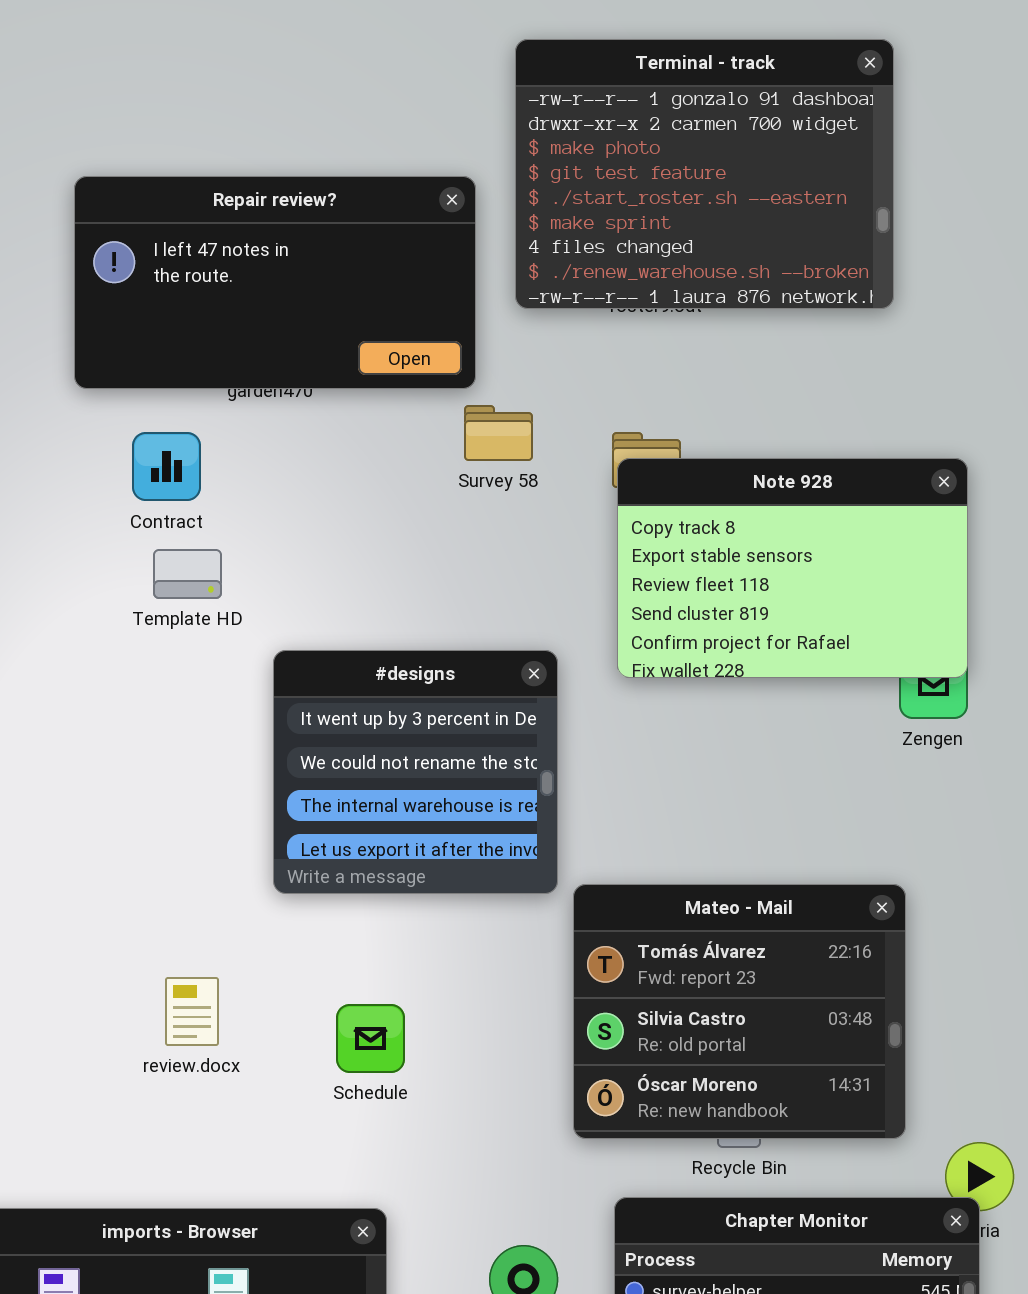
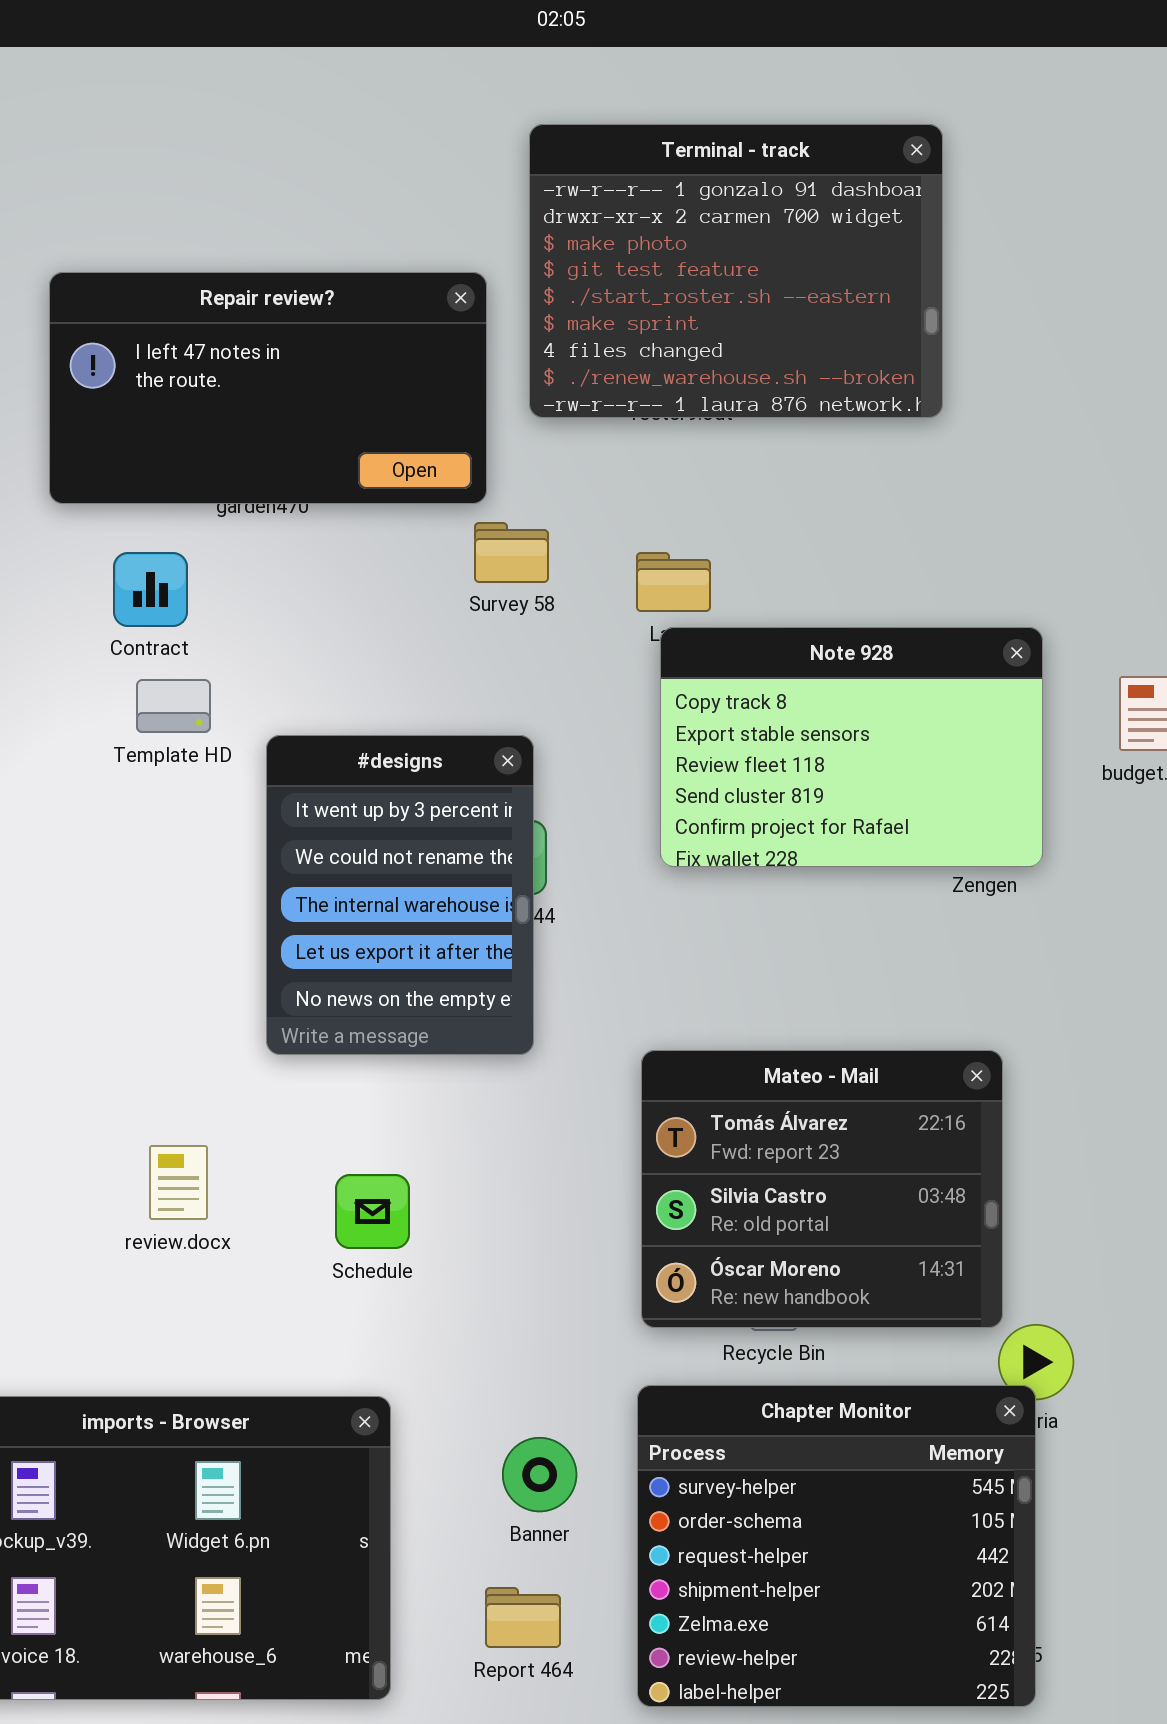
Note 928: [617,458,968,678] -> [660,627,1043,867], moved
#designs: [273,650,558,894] -> [266,735,534,1055], resized
Mateo - Mail: [573,884,906,1139] -> [641,1050,1003,1328], moved

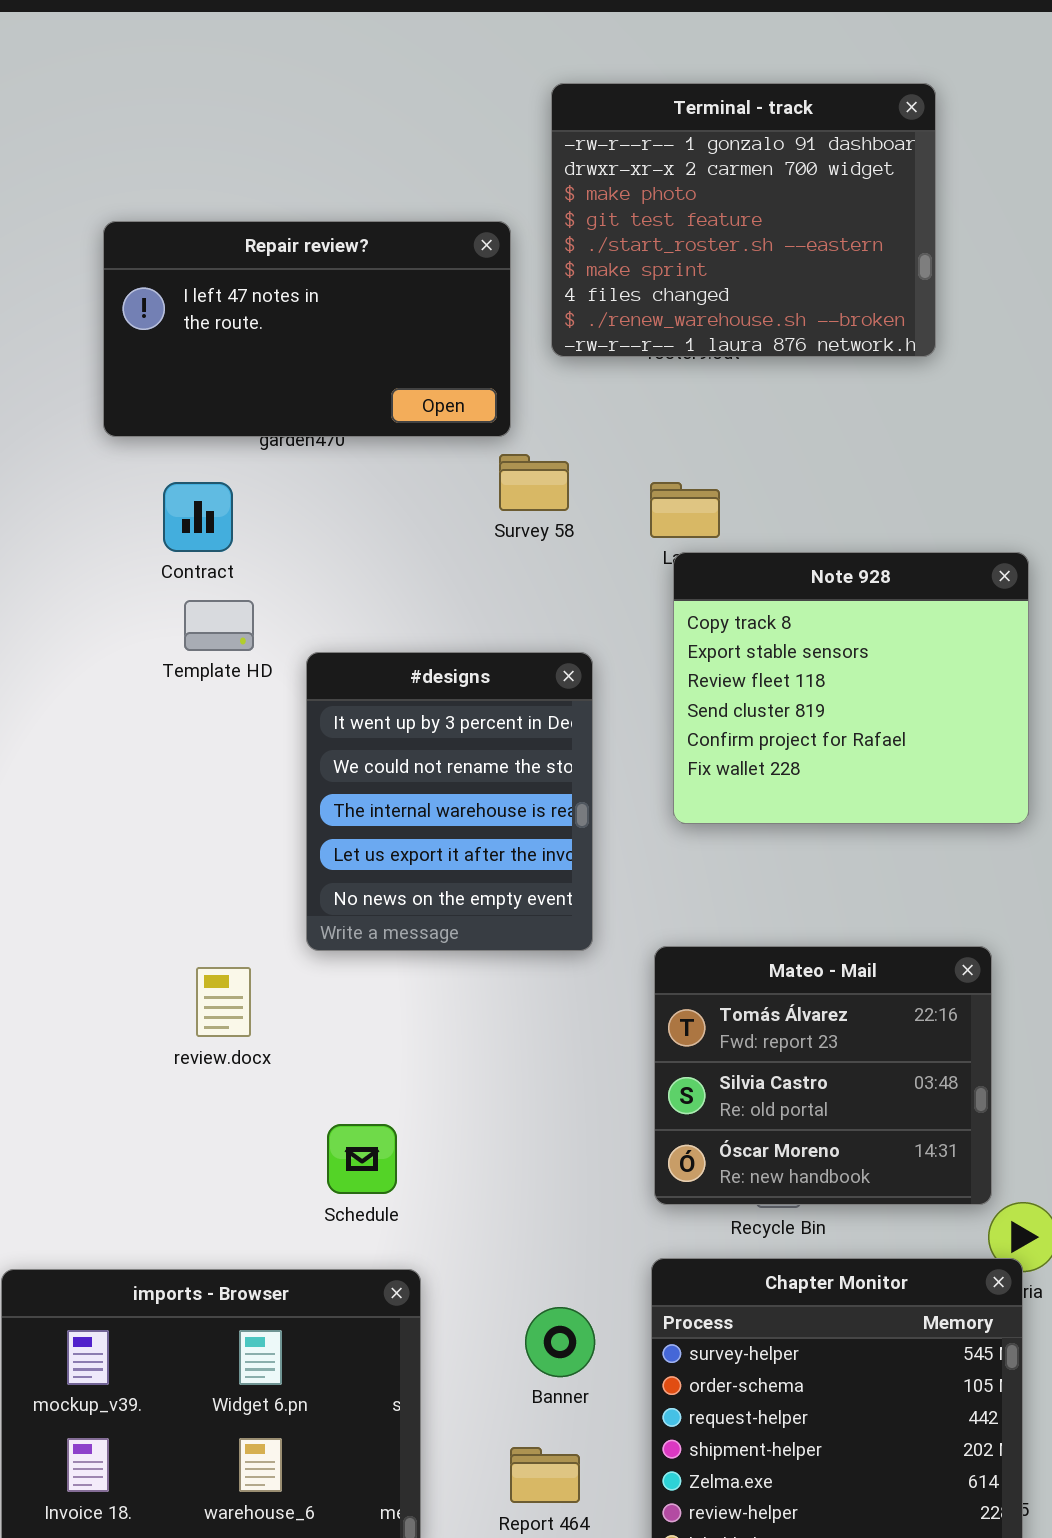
Note 928: [660,627,1043,867] -> [673,552,1029,824], resized
#designs: [266,735,534,1055] -> [306,652,593,951], resized
review.docx: [149,1145,208,1220] -> [196,967,251,1037], moved
Schedule: [335,1174,410,1249] -> [327,1124,397,1194], moved

